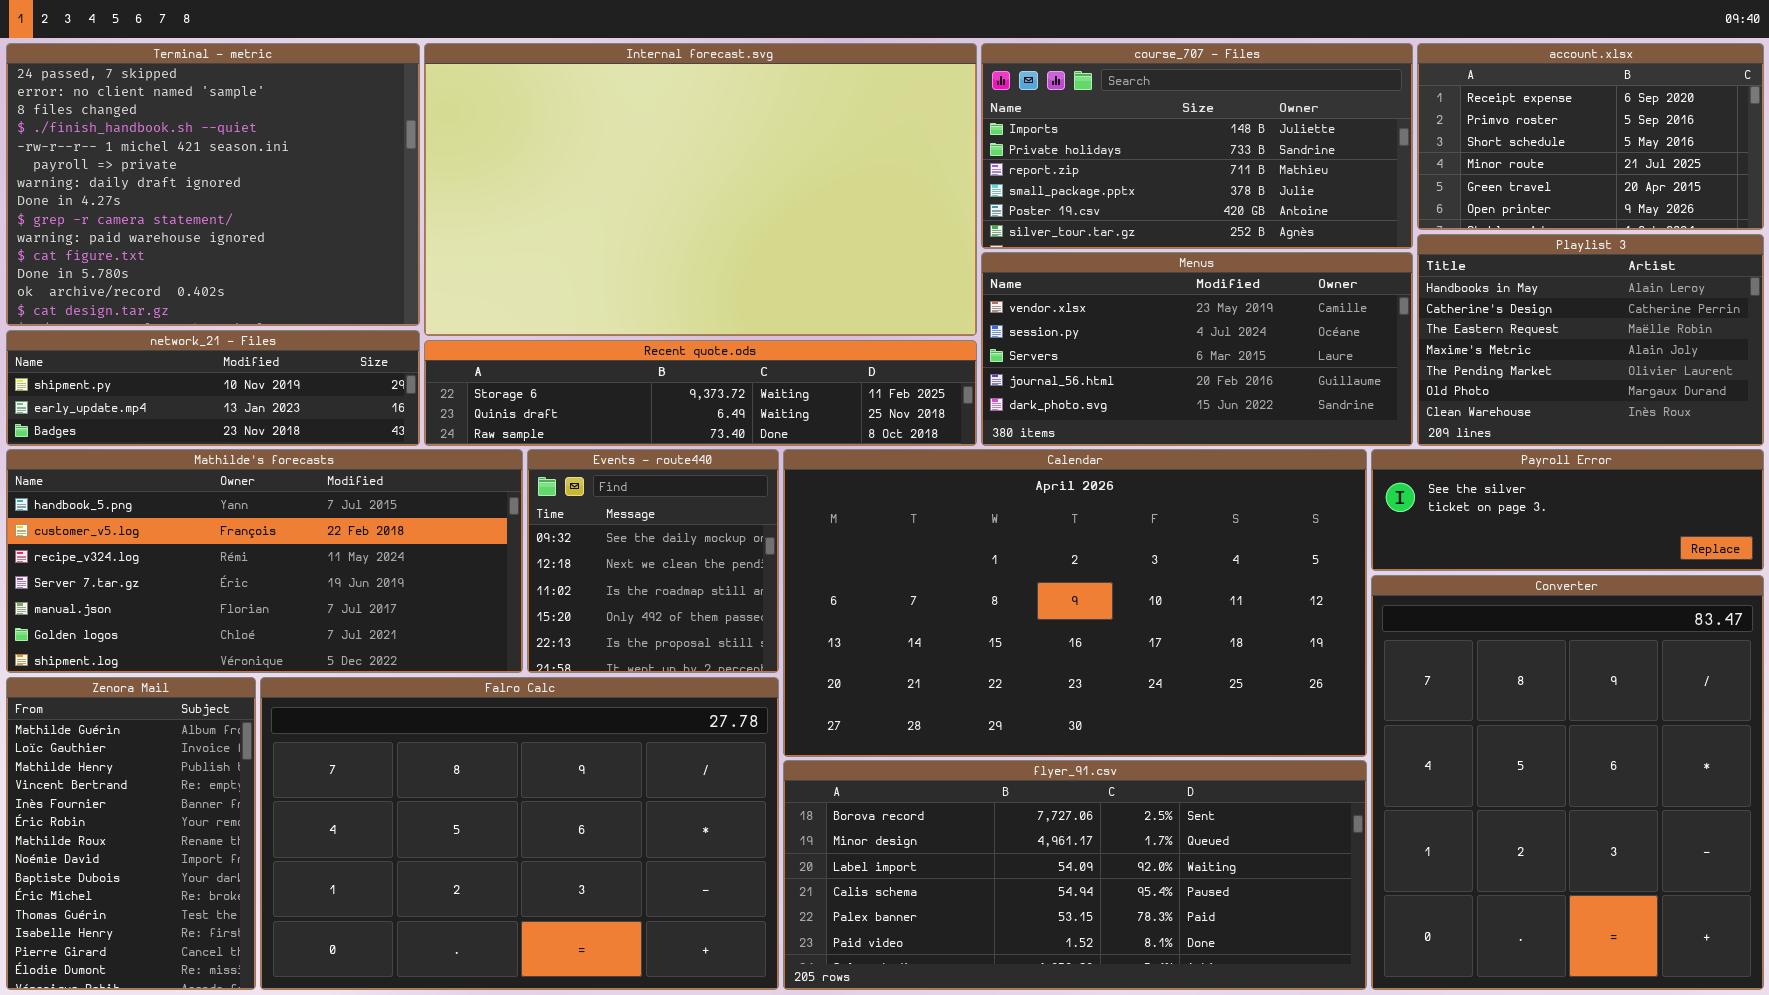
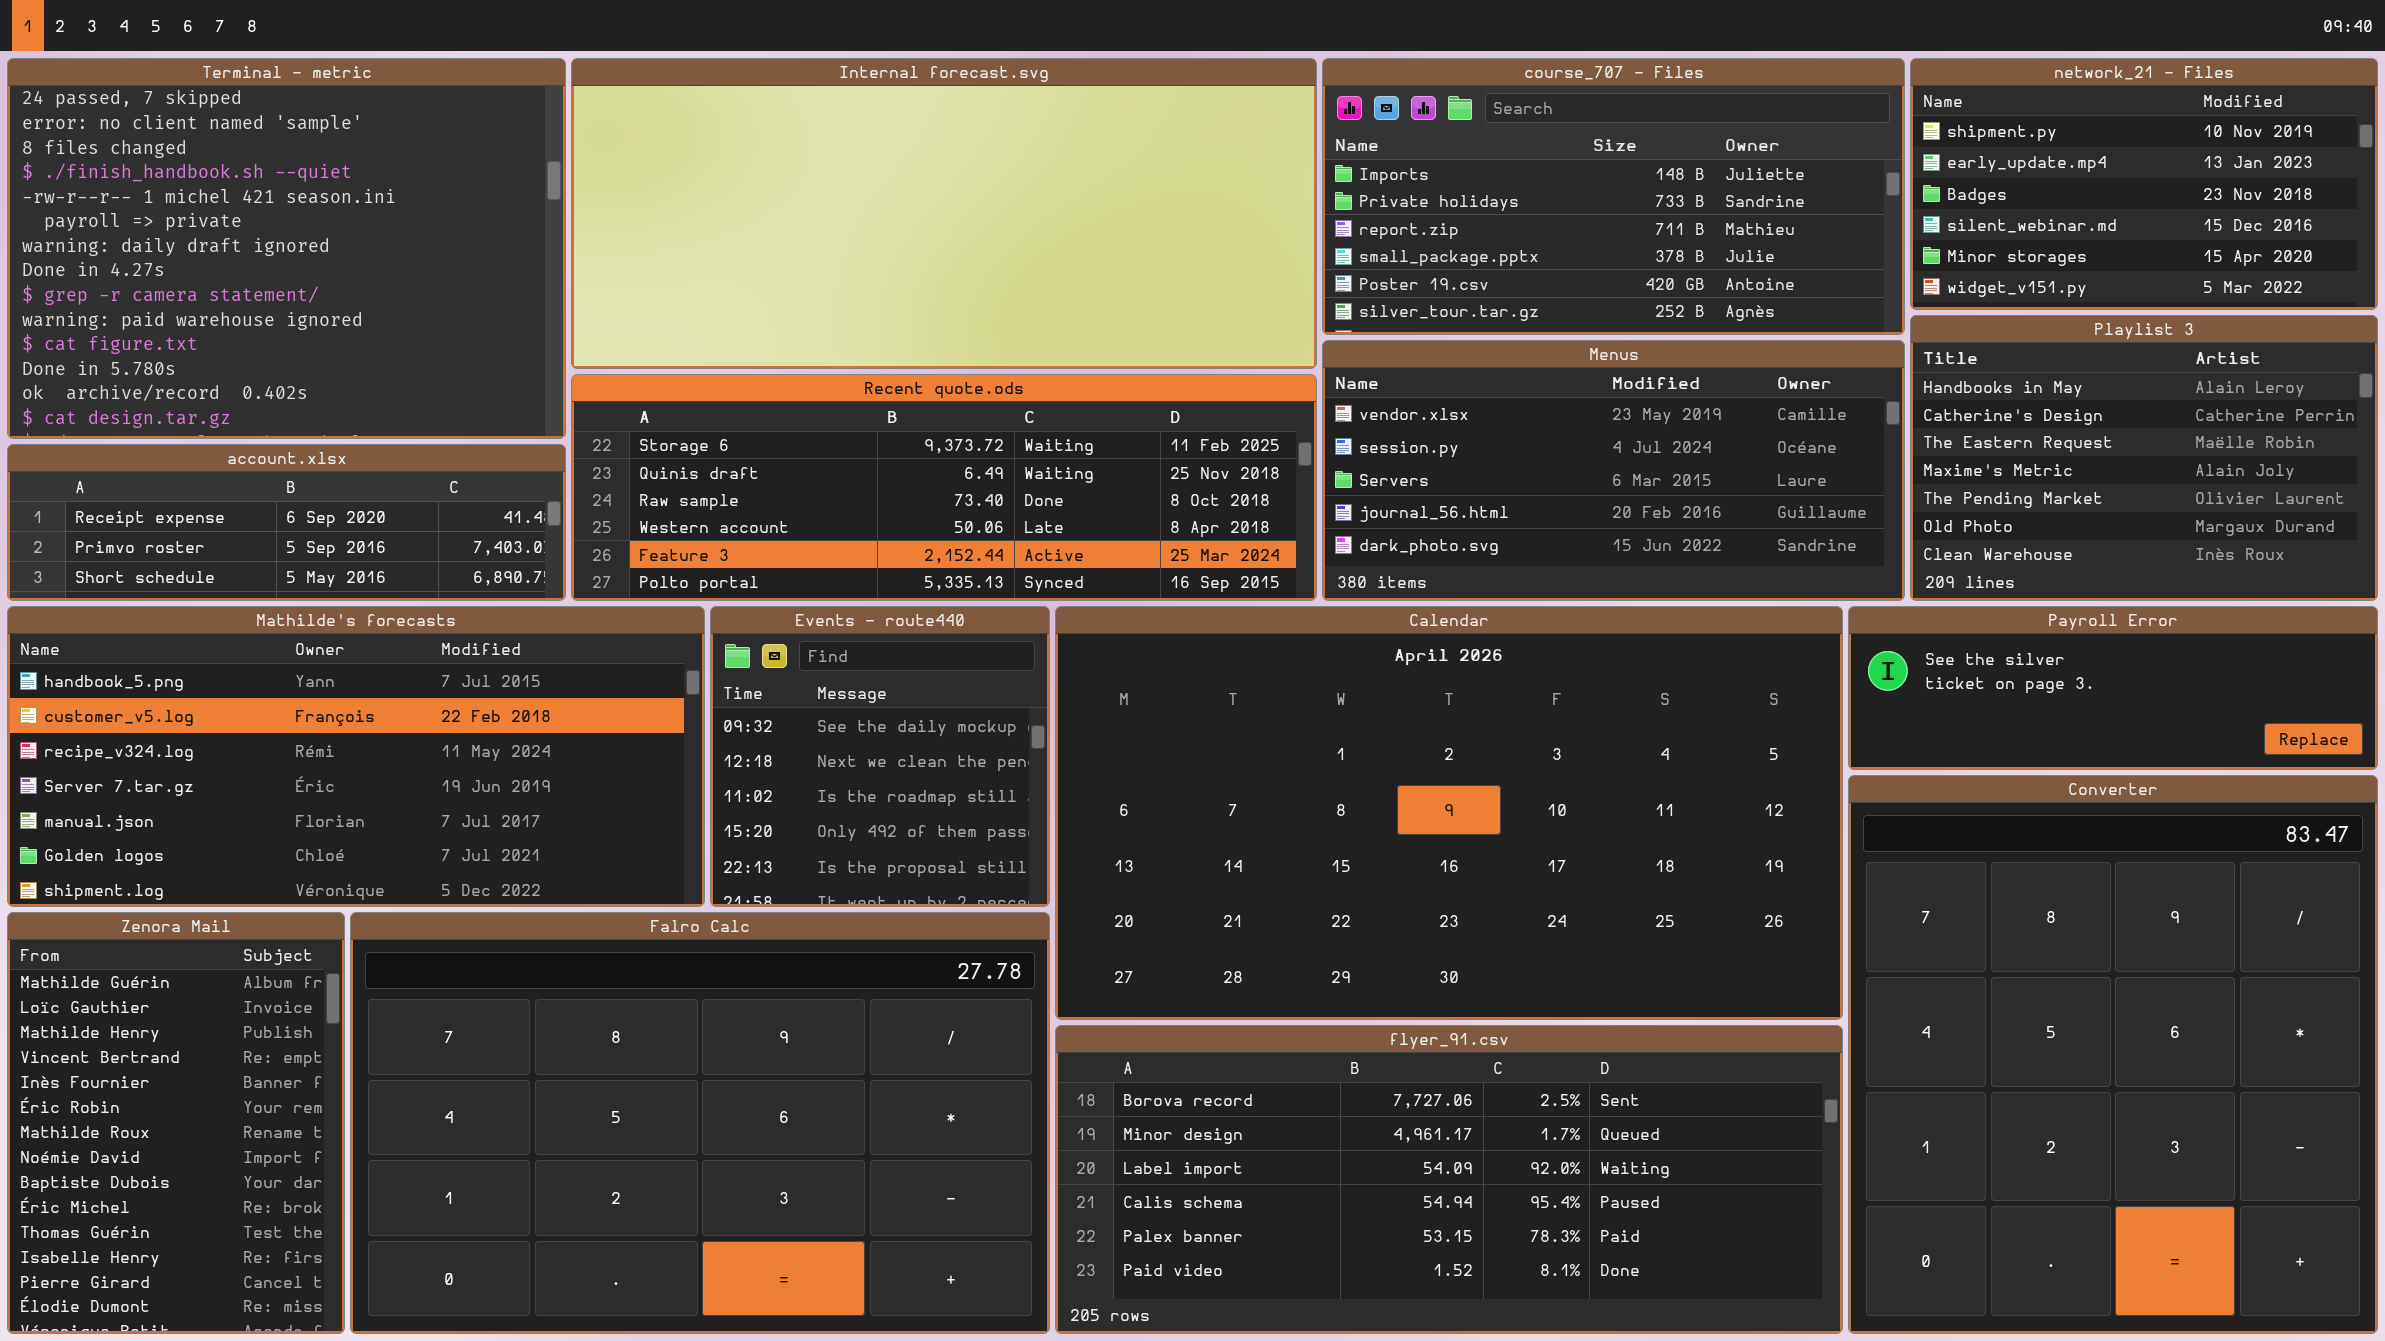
Internal forecast.svg: [424,43,977,336] -> [571,58,1317,369], resized
account.xlsx: [1417,43,1764,230] -> [7,444,566,601], moved, resized
network_21 - Files: [6,330,420,446] -> [1910,58,2378,310], moved, resized
Recent quote.ods: [424,340,977,446] -> [571,374,1317,601], resized

